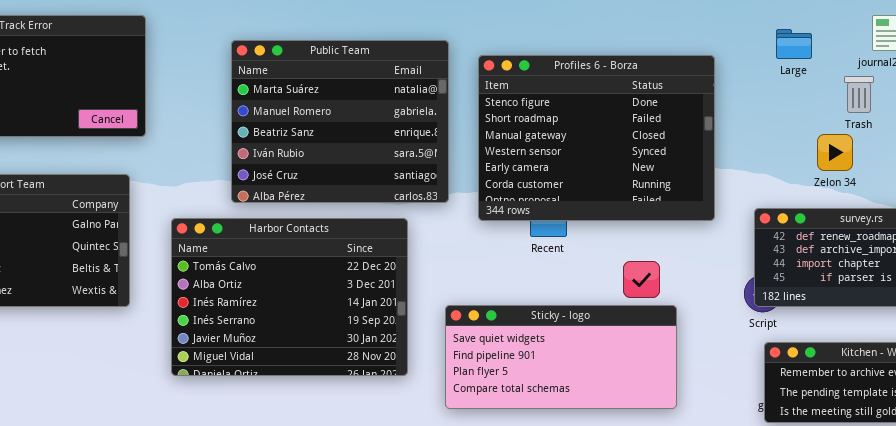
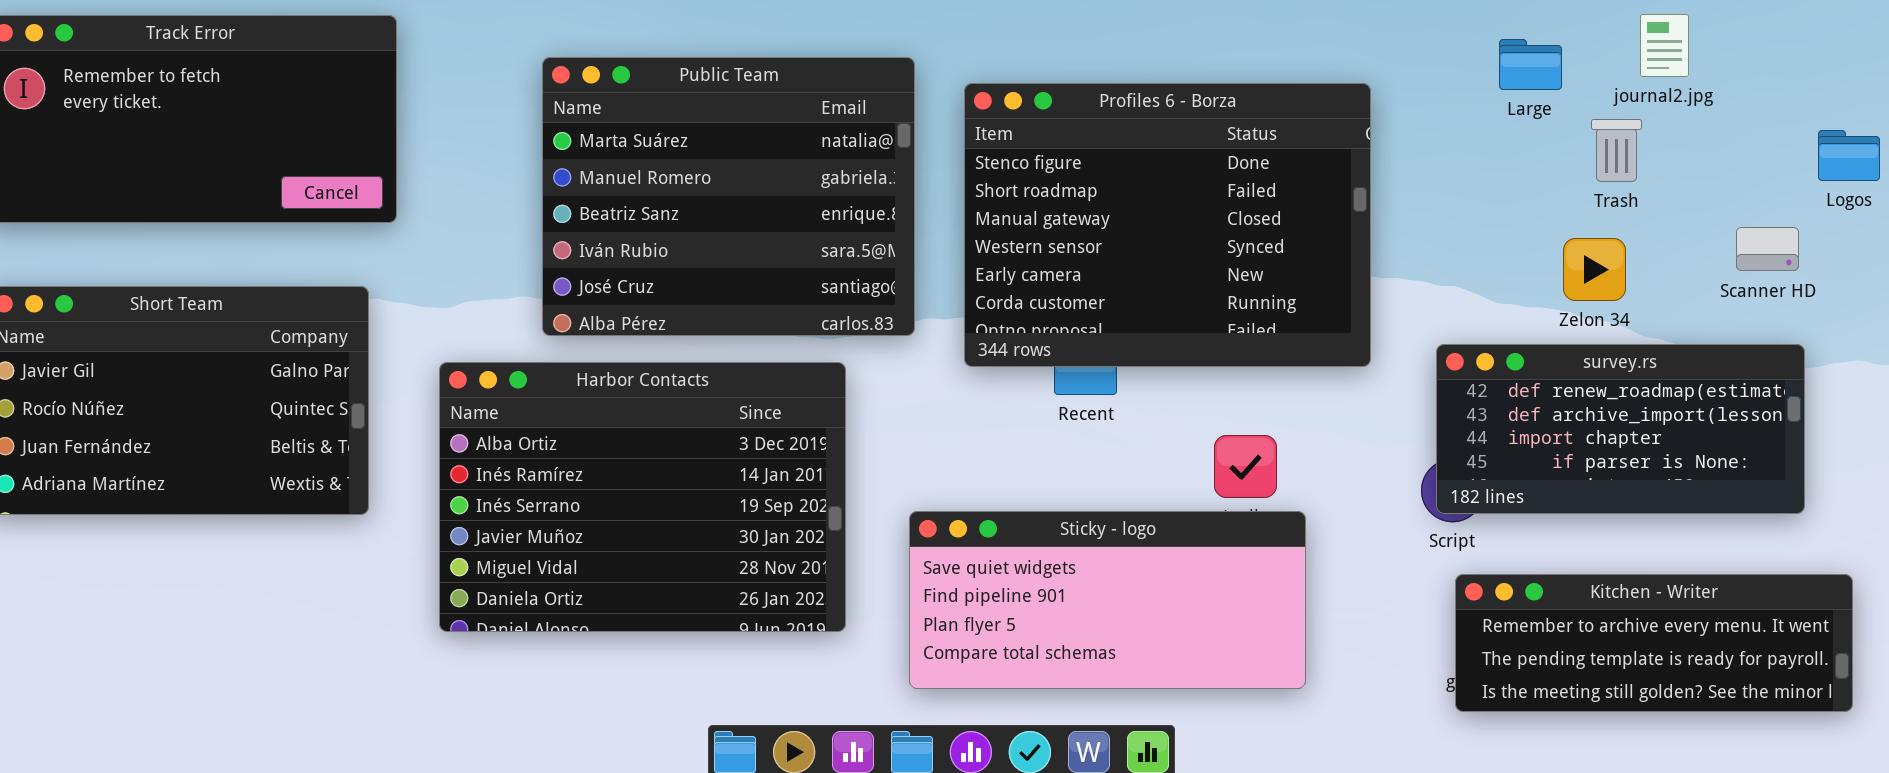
Large: [776,29,812,59] -> [1499,39,1562,90], moved
Zelon 34: [817,134,853,171] -> [1563,238,1626,301], moved
Harbor Contacts: [171,218,408,376] -> [439,362,846,632], scrolled down 1 row

